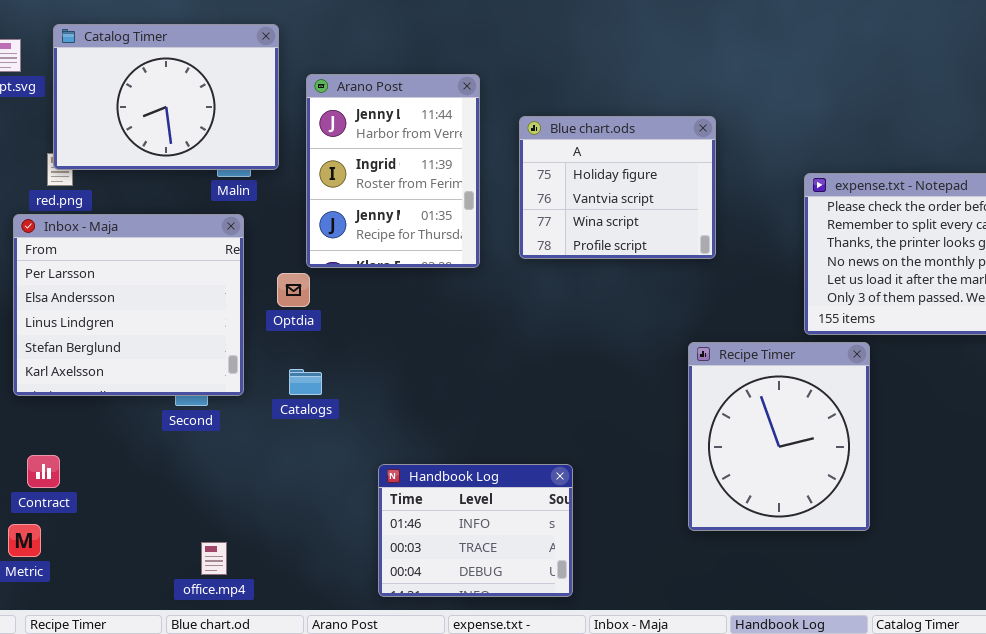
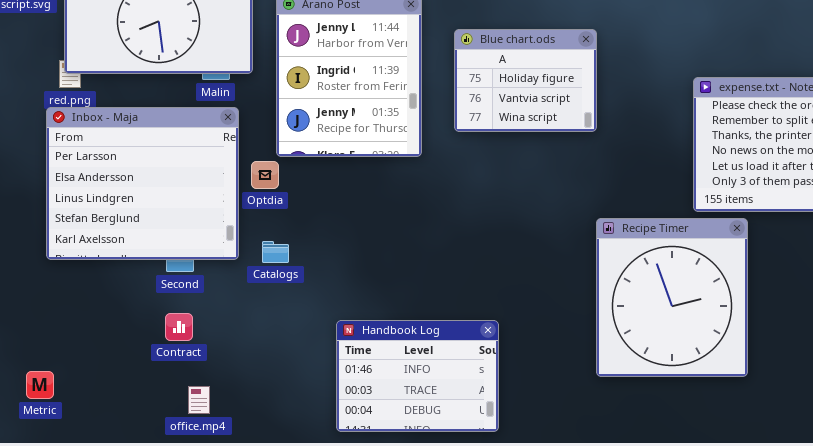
Blue chart.ods: [519,116,716,259] -> [454,29,597,132], resized
Inbox - Maja: [13,214,244,396] -> [46,107,239,260], moved
Contract: [27,455,60,488] -> [165,313,193,341], moved

